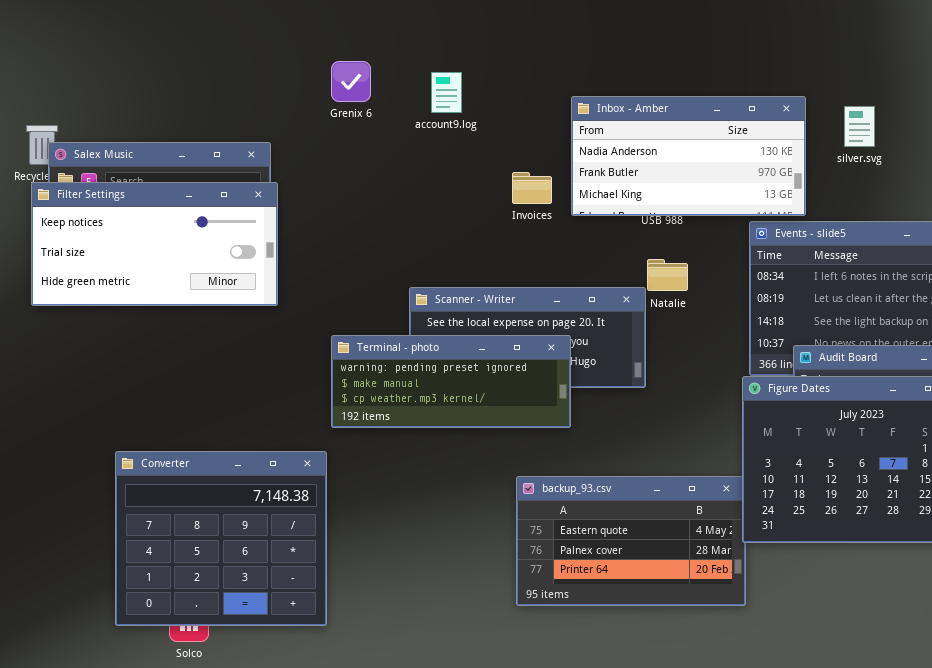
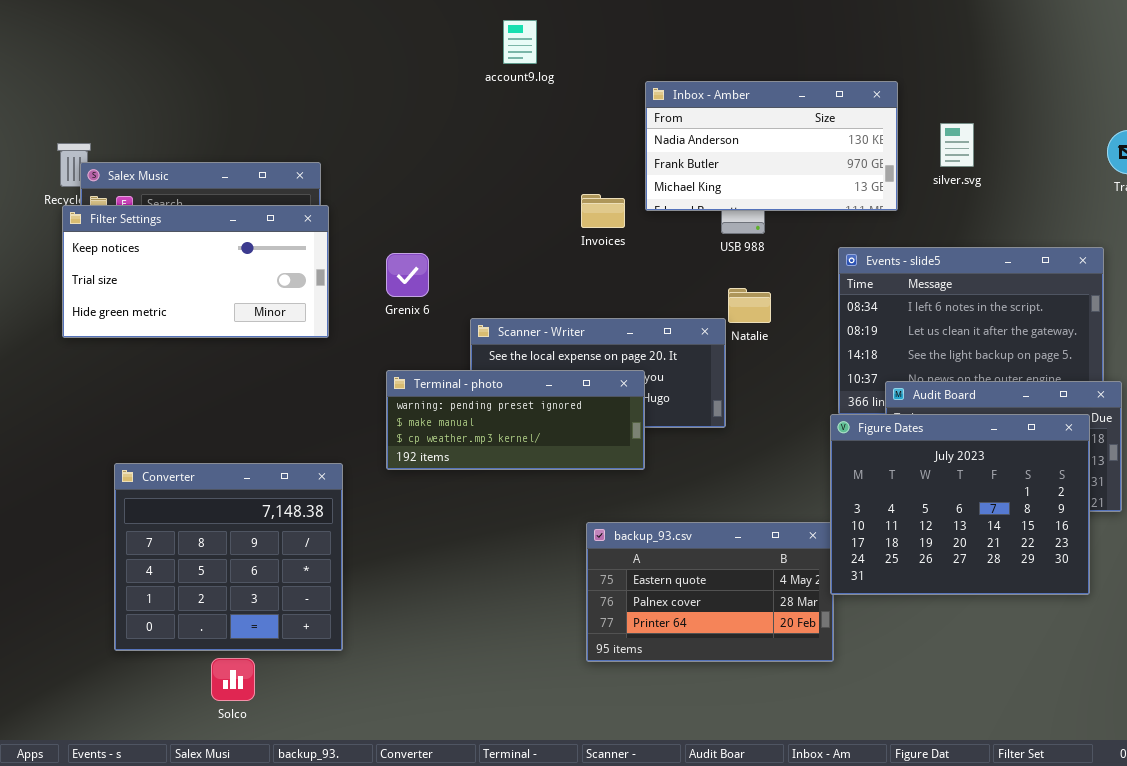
Grenix 6: [331,61,371,102] -> [386,253,429,297], moved
account9.log: [431,72,462,113] -> [503,20,537,64], moved
Inbox - Amber: [571,96,806,216] -> [645,81,898,211], moved
Converter: [115,451,327,626] -> [114,463,343,651], moved

